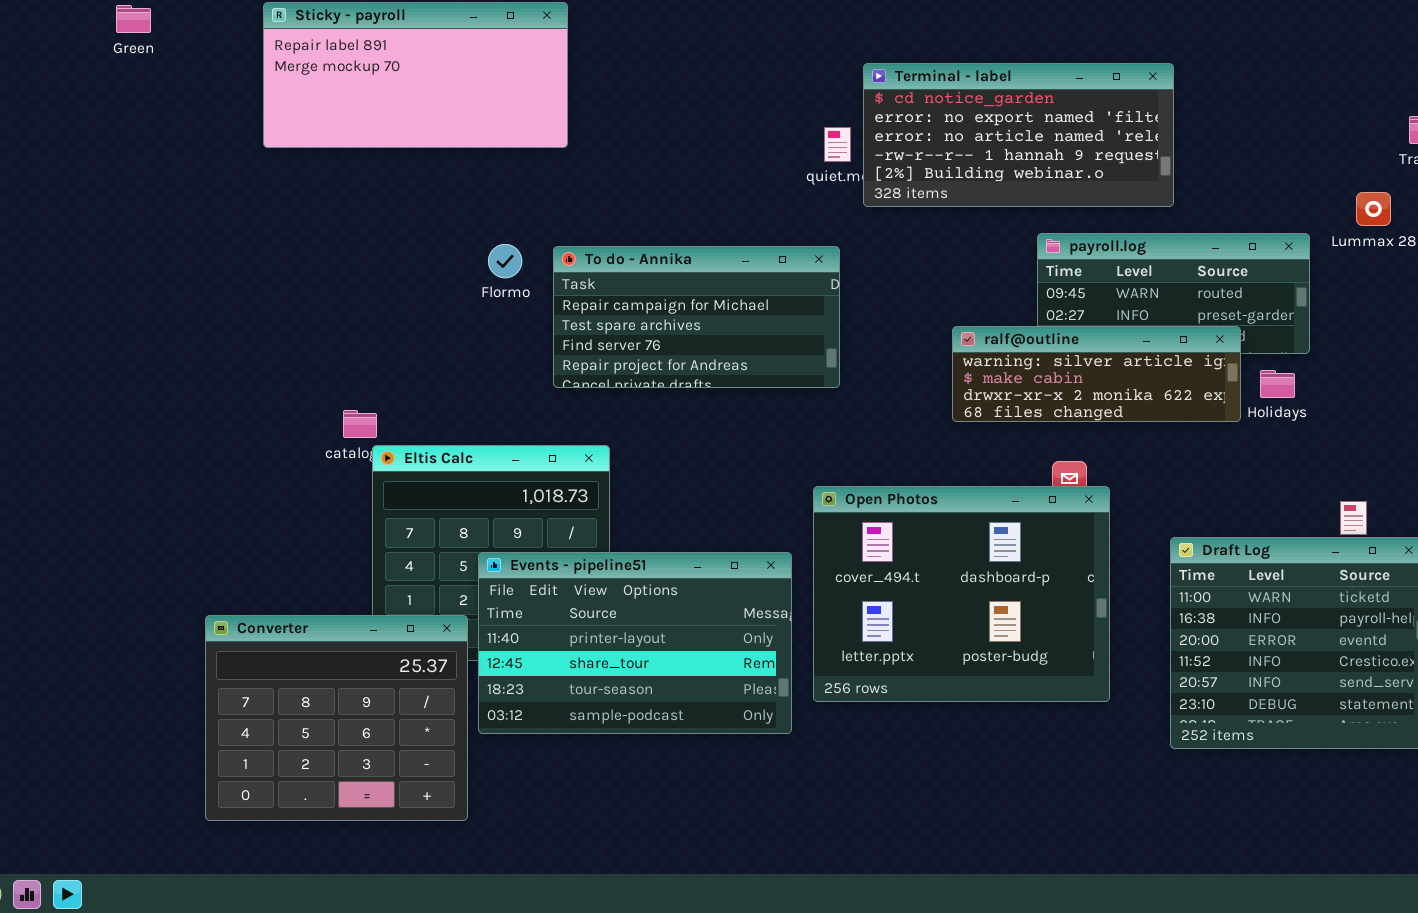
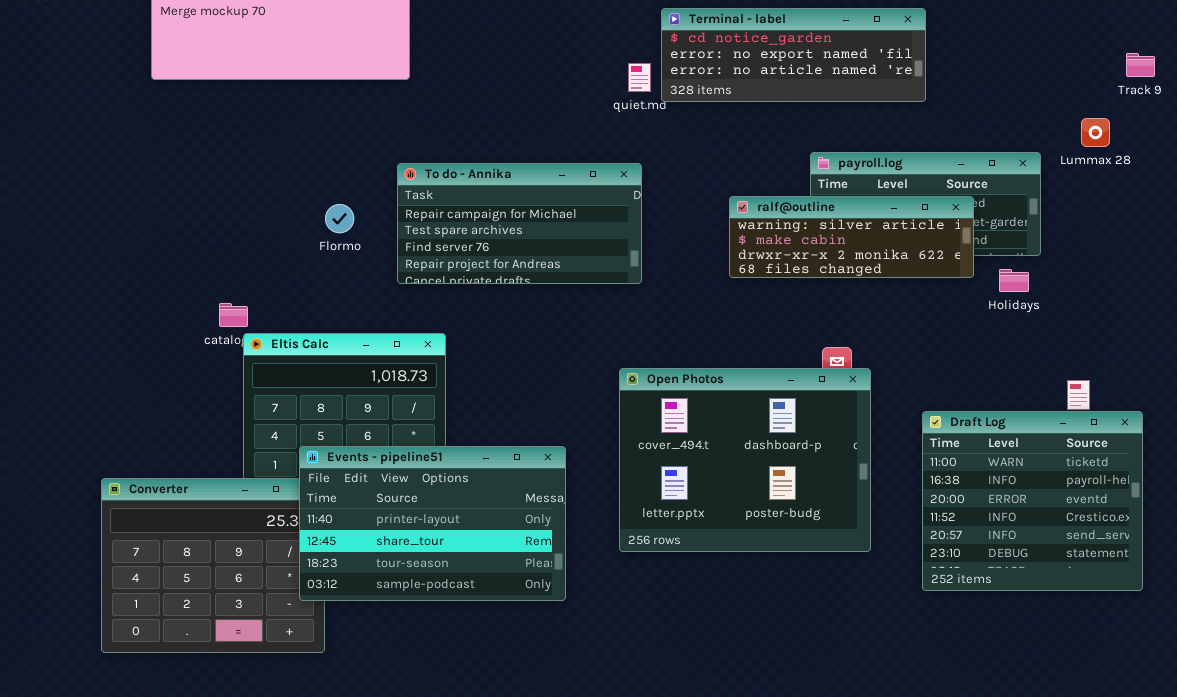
Terminal - label: [863,63,1174,207] -> [661,8,926,102], resized
Flormo: [488,244,522,278] -> [325,204,354,233], moved
ralf@outline: [952,326,1241,422] -> [729,196,974,278], moved
Events - pipeline51: [478,552,792,734] -> [299,446,566,601], moved

